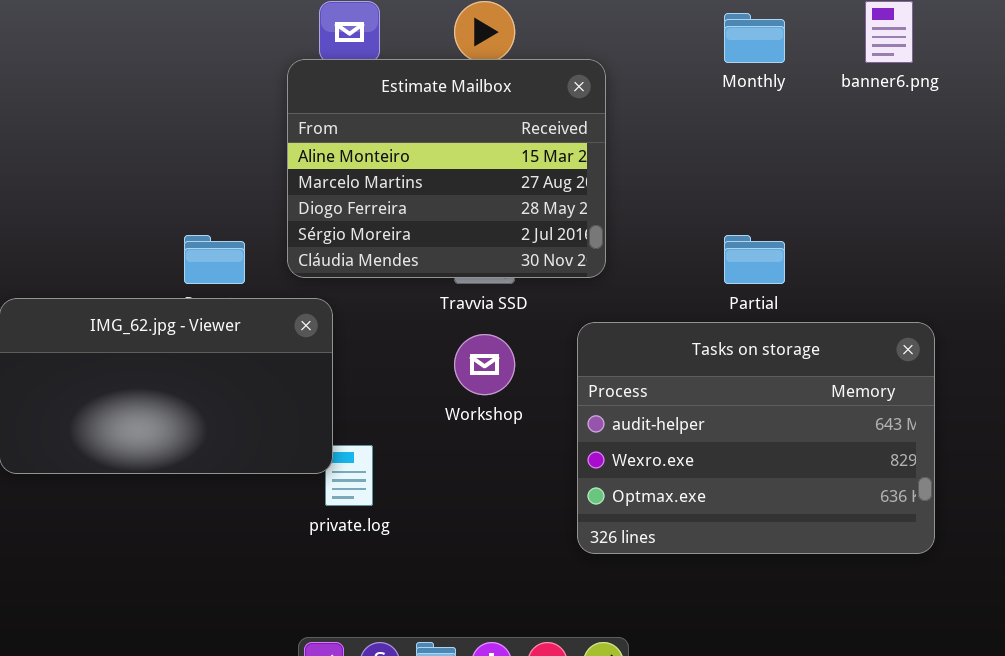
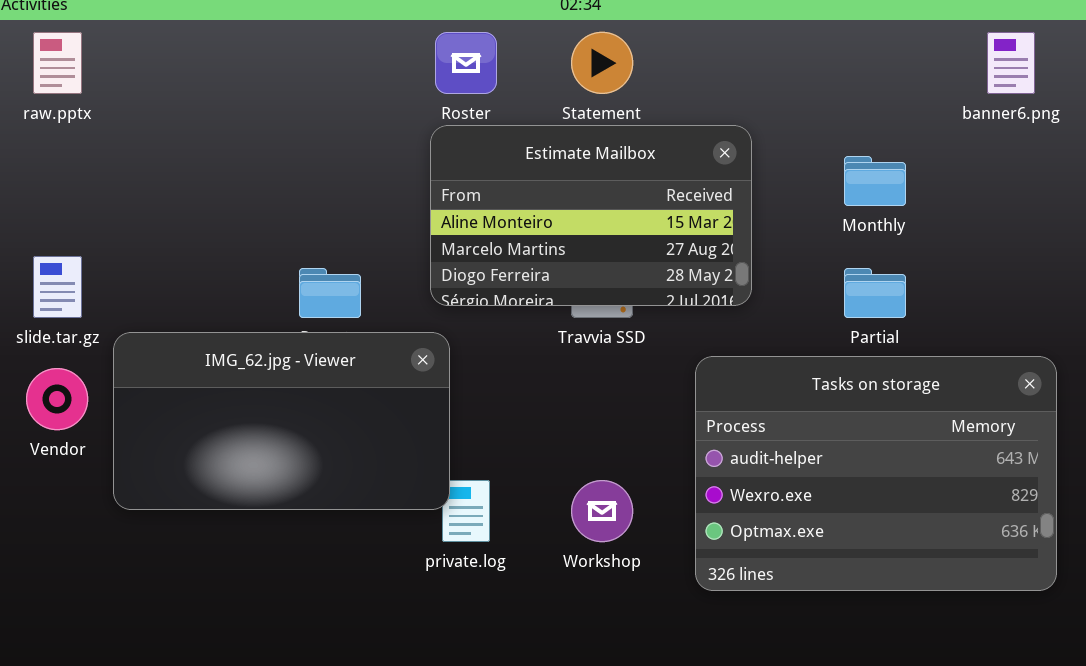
Monthly: [724,13,785,63] -> [844,156,906,206], moved
Estimate Mailbox: [287,59,606,278] -> [430,125,752,306], moved, resized
Workshop: [454,334,515,395] -> [571,480,633,542], moved

